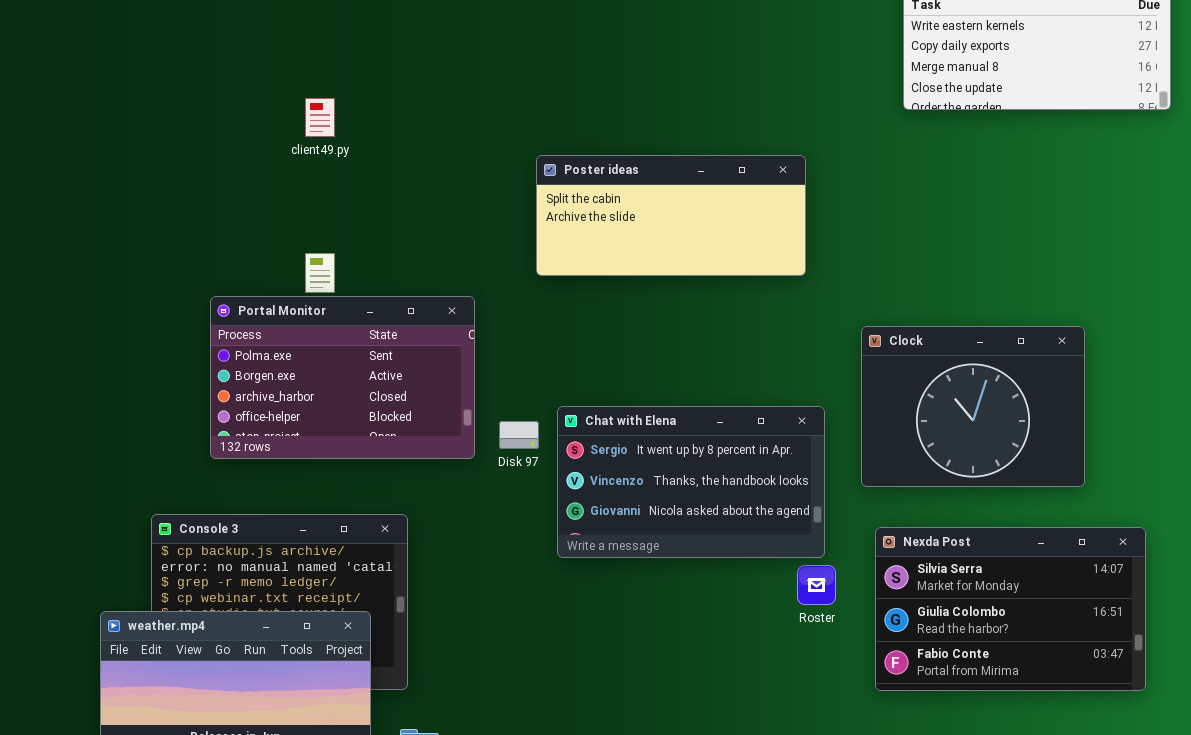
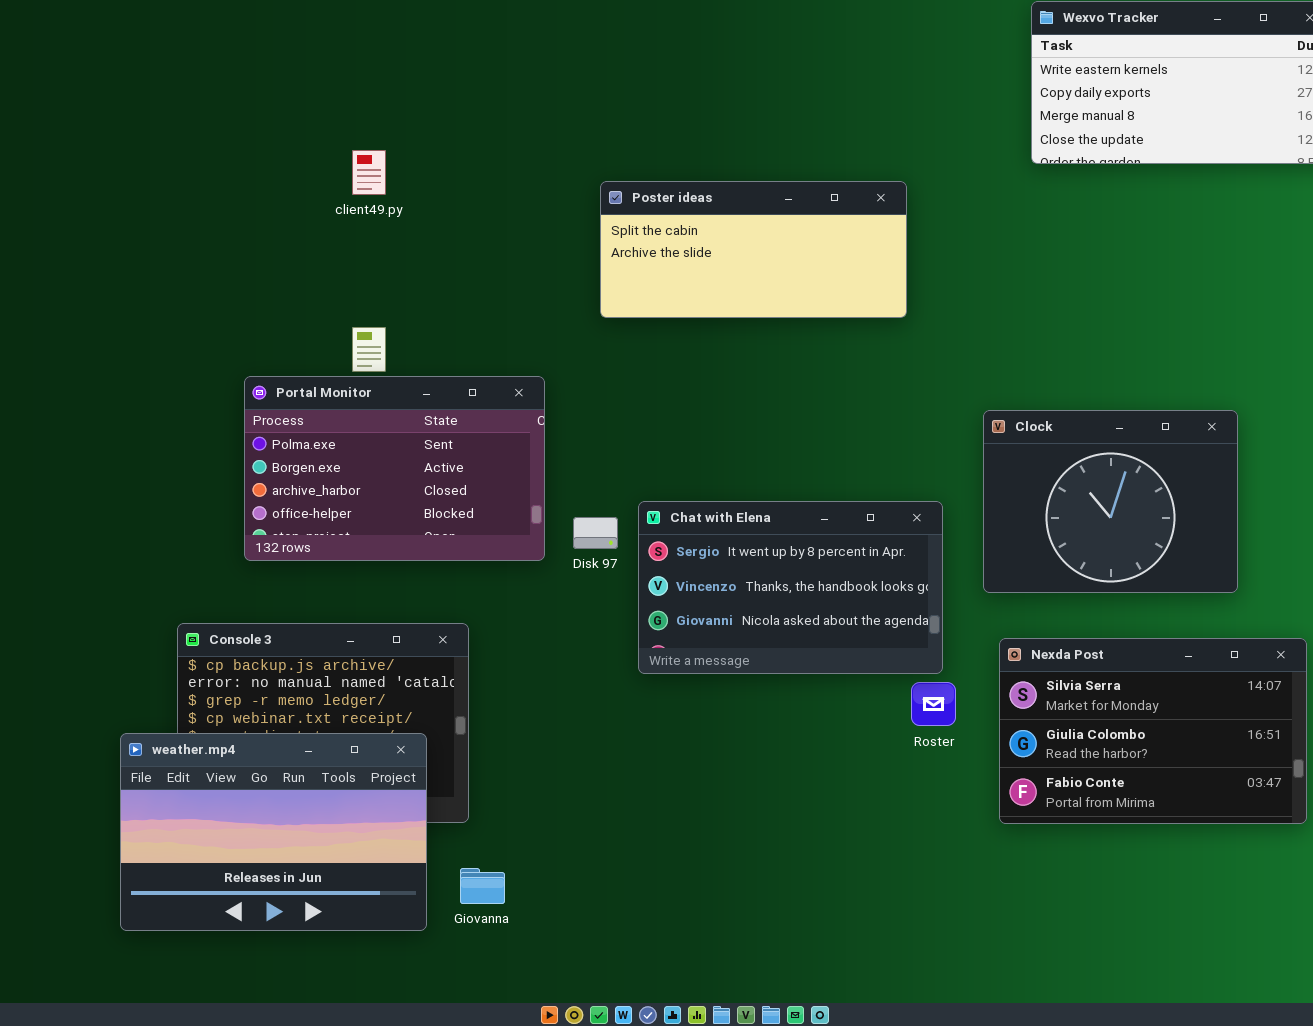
Poster ideas: [536,155,806,276] -> [600,181,907,318], moved

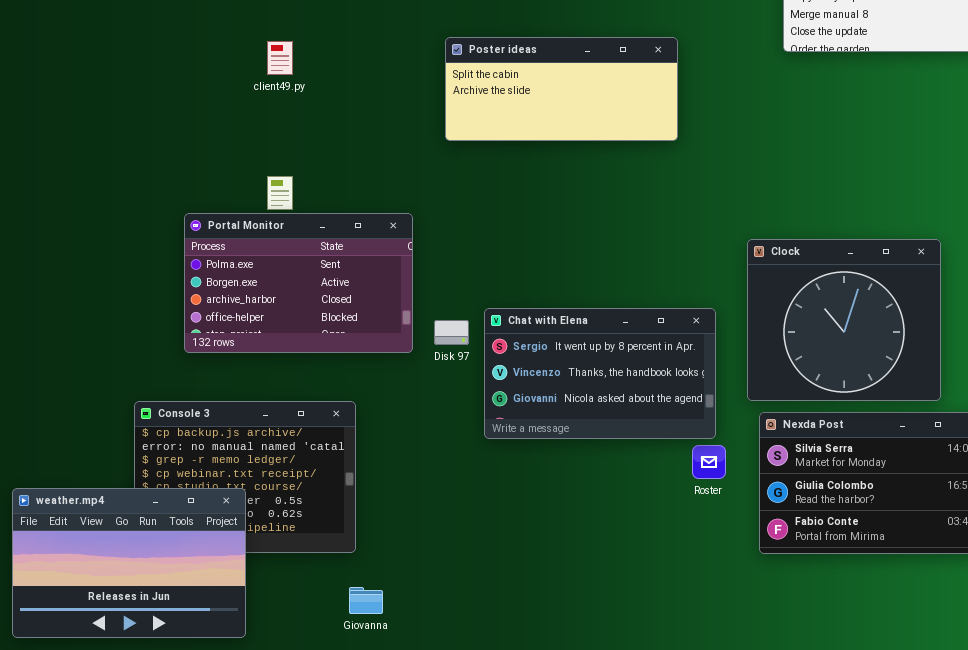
Poster ideas: [600,181,907,318] -> [445,37,678,141], moved
Clock: [983,410,1238,593] -> [747,239,941,401], resized
weather.mp4: [120,733,427,931] -> [12,488,246,638], moved

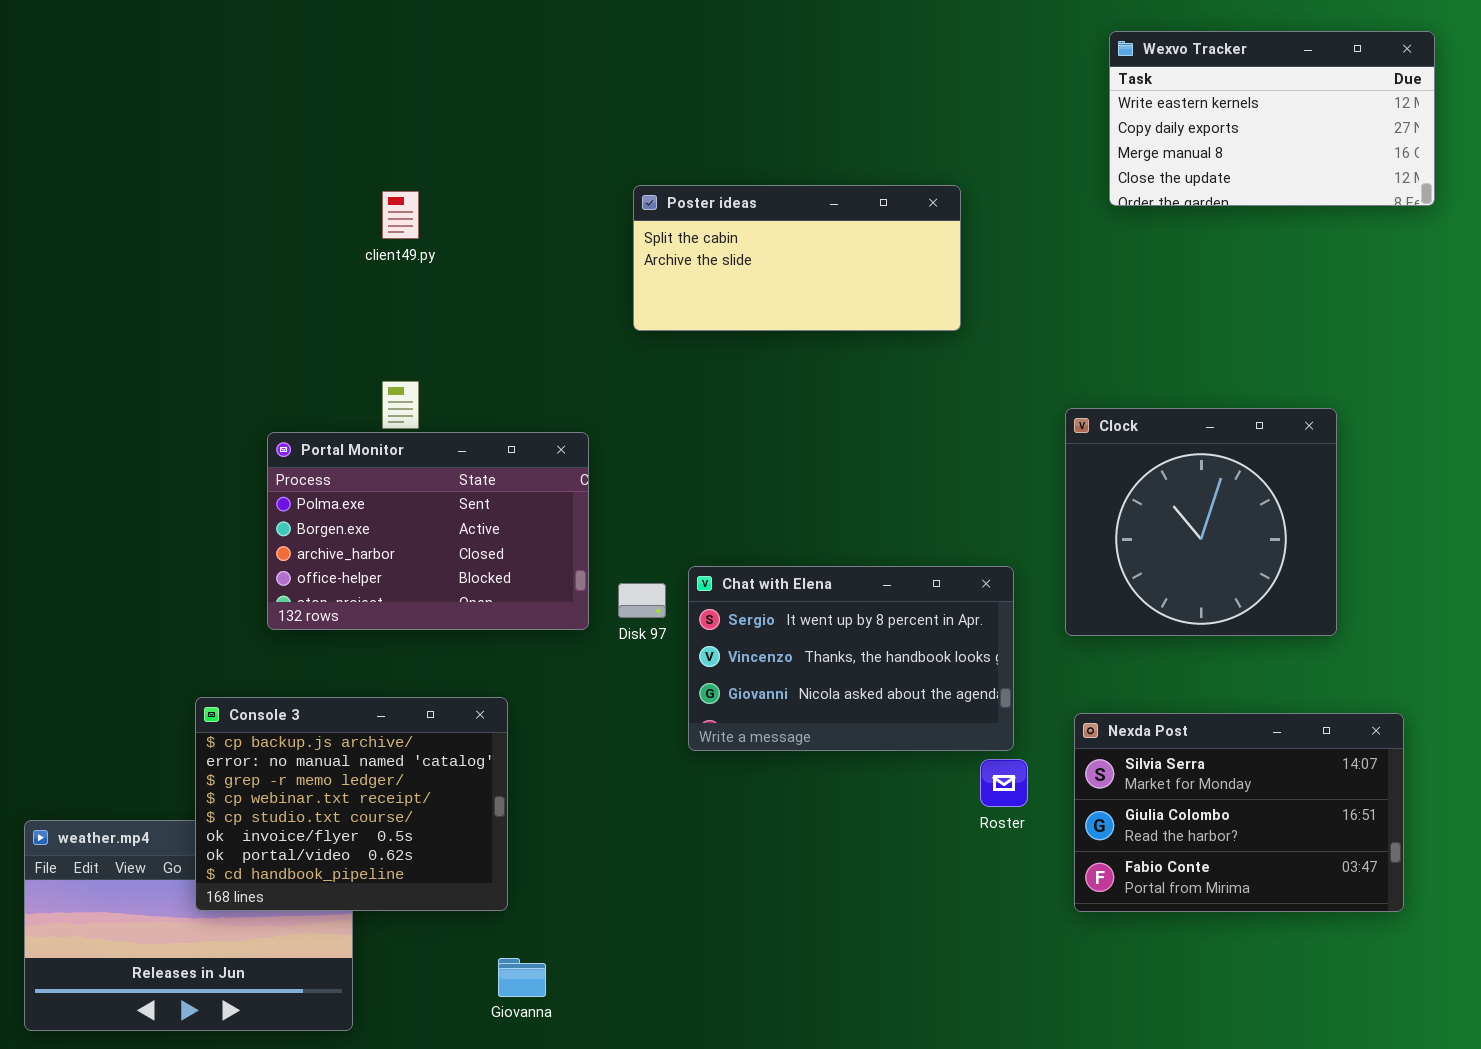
Clock: [747,239,941,401] -> [1065,408,1337,636], moved
Console 3: [134,401,356,553] -> [195,697,508,911], raised

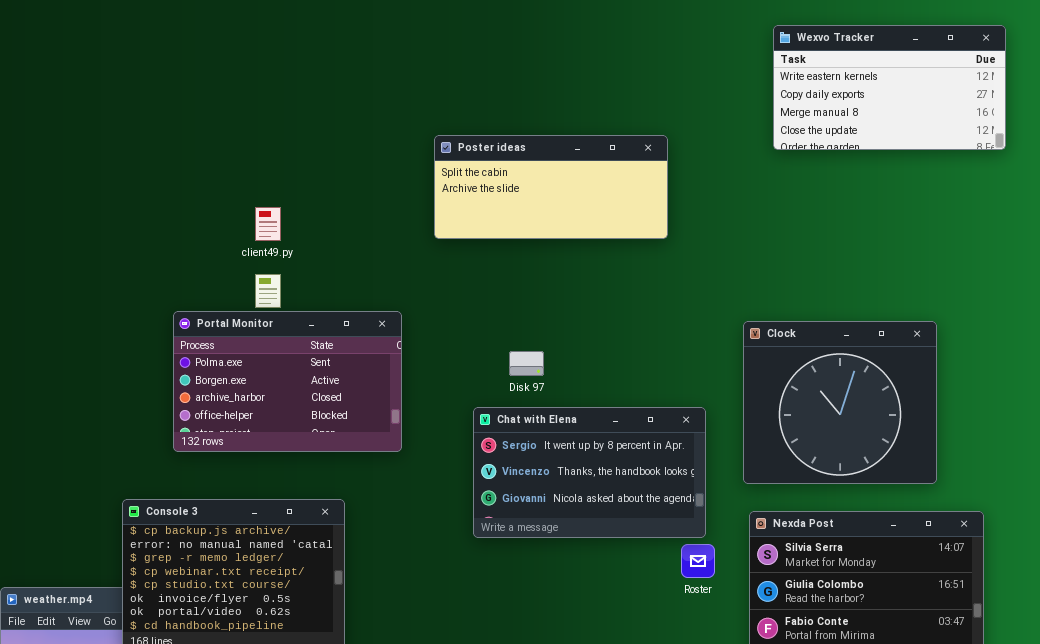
client49.py: [382,191,419,239] -> [255,207,281,241], moved
Clock: [1065,408,1337,636] -> [743,321,937,484], moved
Disk 97: [618,583,666,618] -> [509,351,544,376], moved

